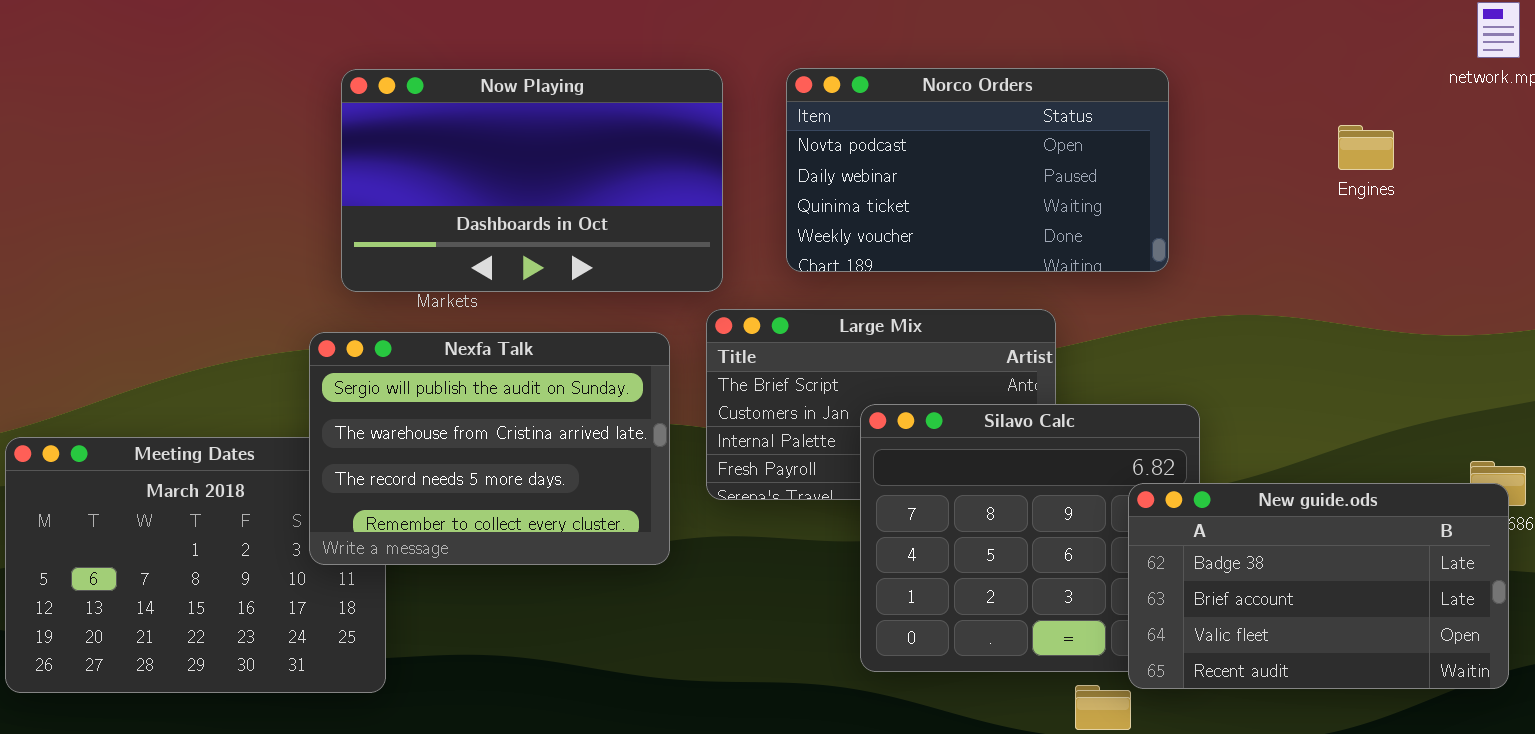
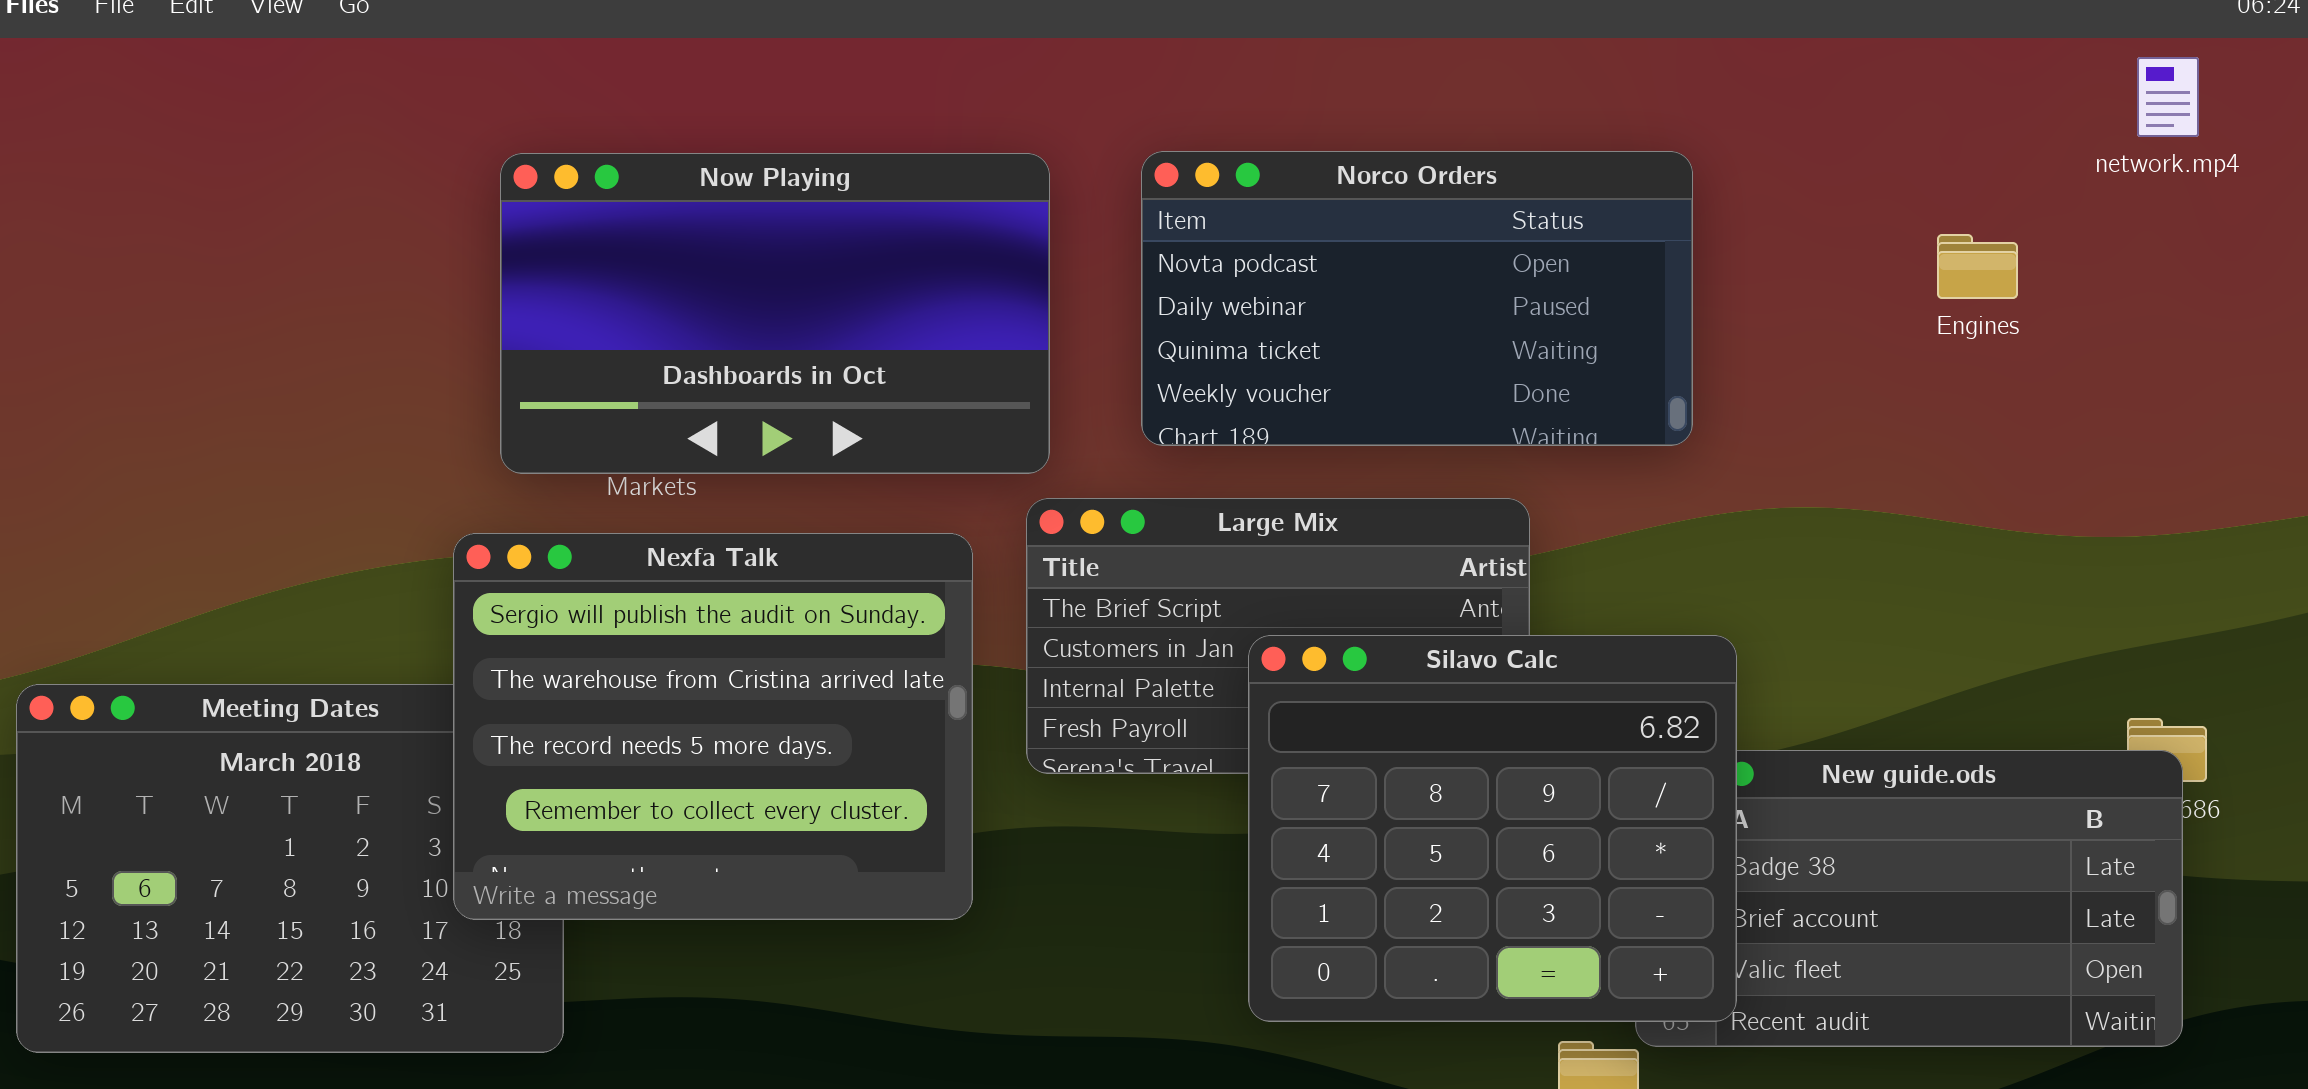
Nexfa Talk: [309,332,670,565] -> [453,533,973,920], resized
Silavo Calc: [860,404,1200,672] -> [1248,635,1737,1022], raised

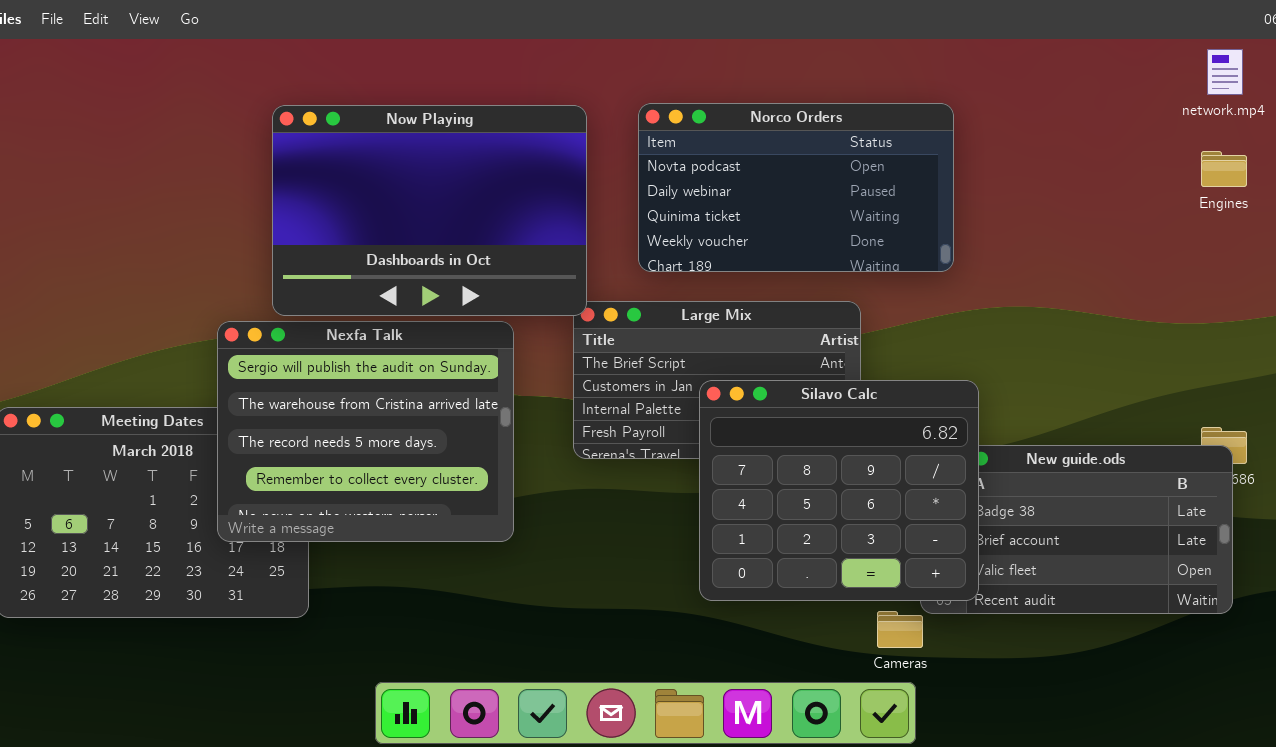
Now Playing: [500,153,1050,474] -> [272,105,587,316], resized
Engines: [1937,234,2018,299] -> [1201,151,1247,187], moved
Nexfa Talk: [453,533,973,920] -> [217,321,514,542], moved

